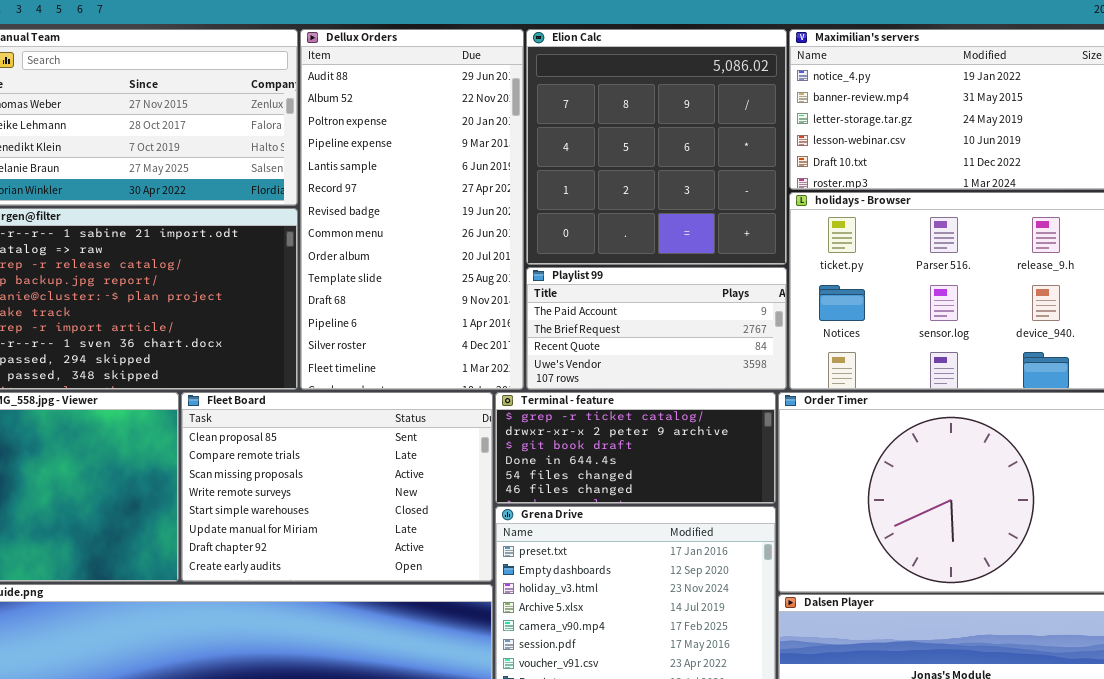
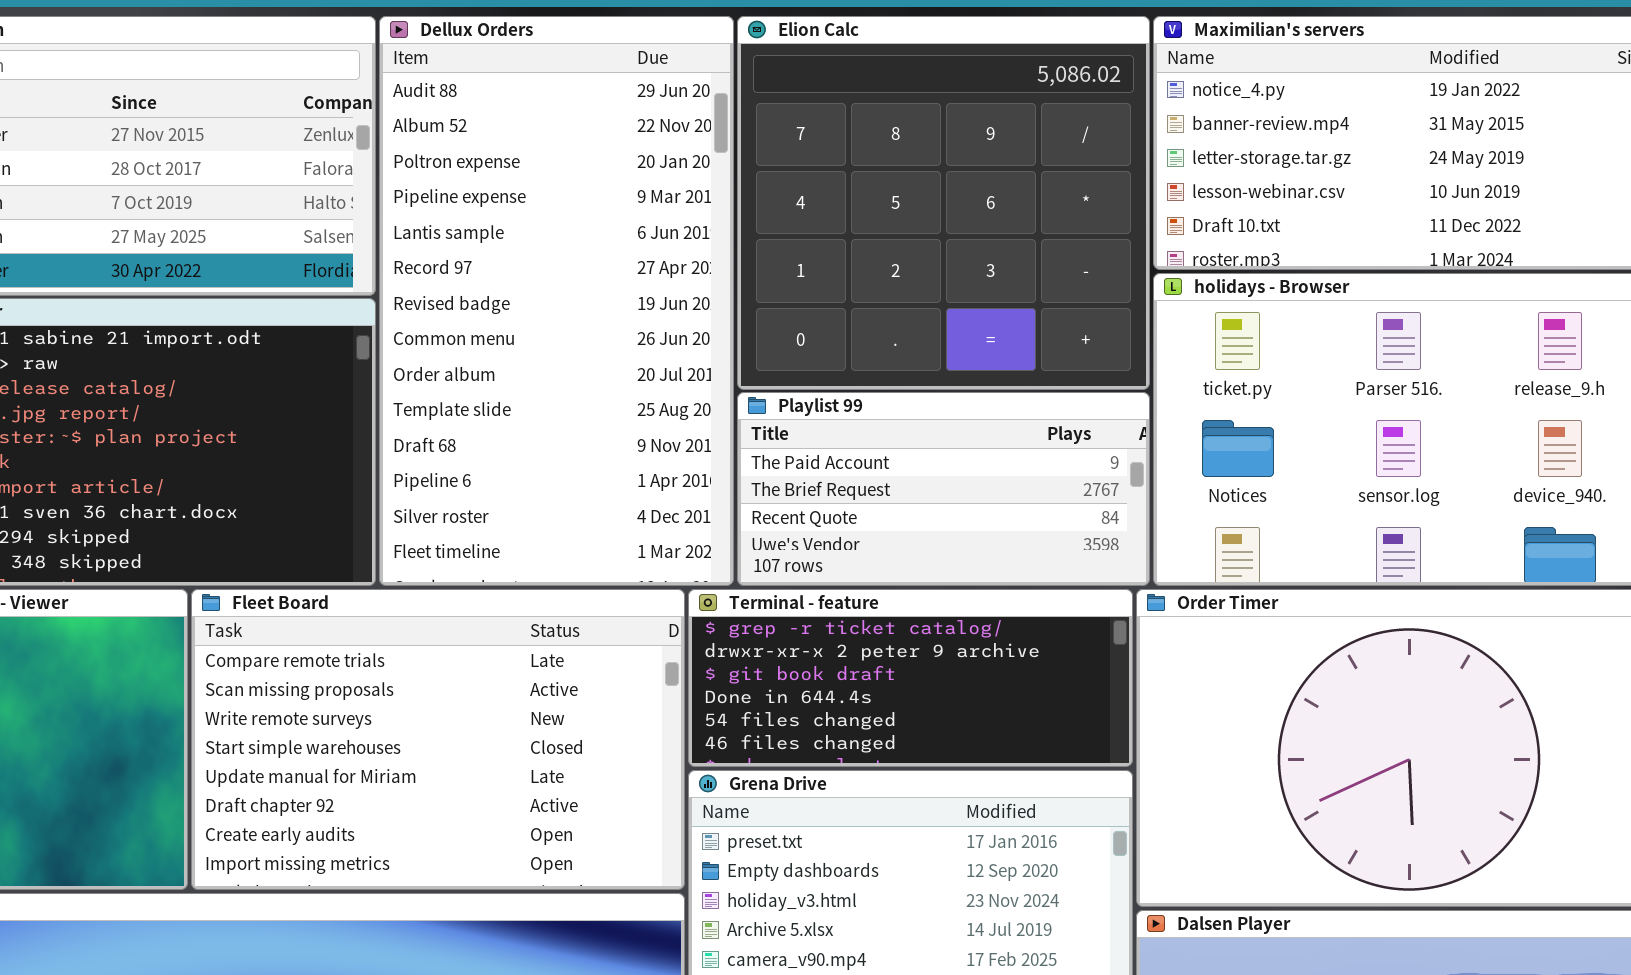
Fleet Board: [181,392,493,582] -> [191,589,685,890], scrolled down 1 row

